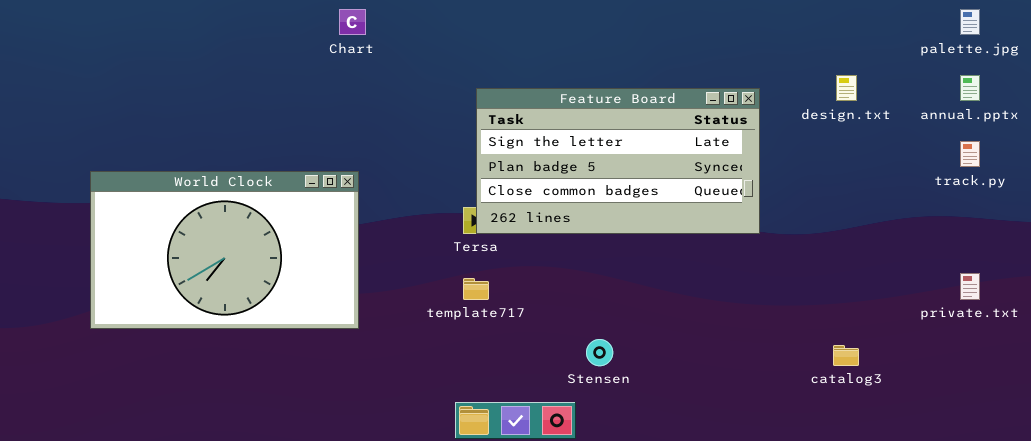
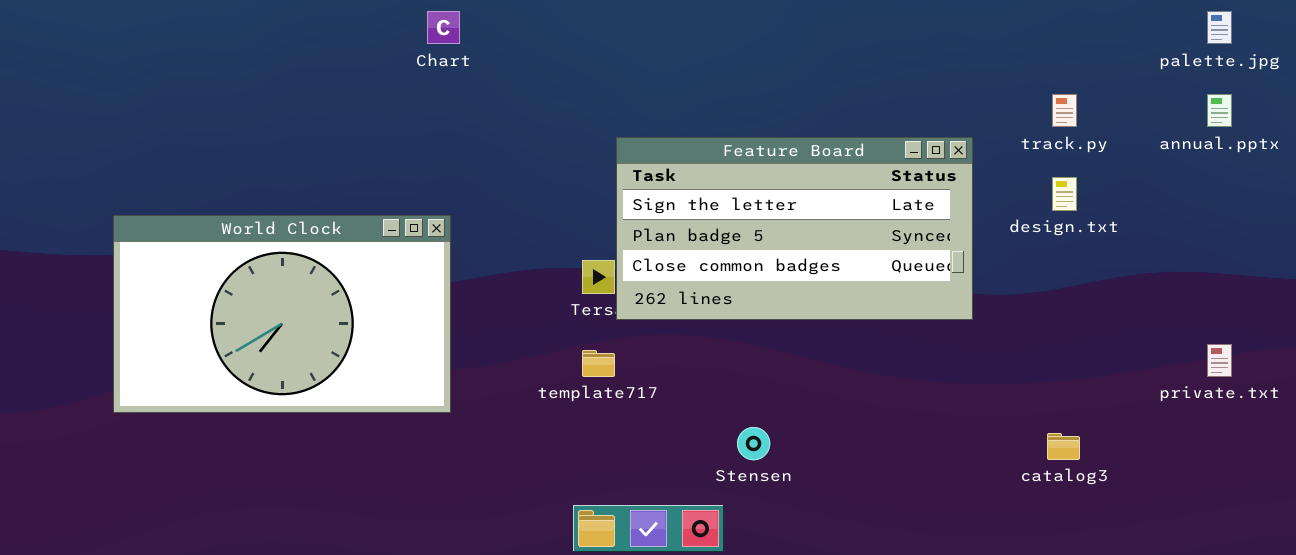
design.txt: [836,75,857,101] -> [1052,177,1077,211], moved
Feature Board: [476,88,760,234] -> [616,137,973,320], moved
track.py: [960,141,980,167] -> [1052,94,1077,127], moved

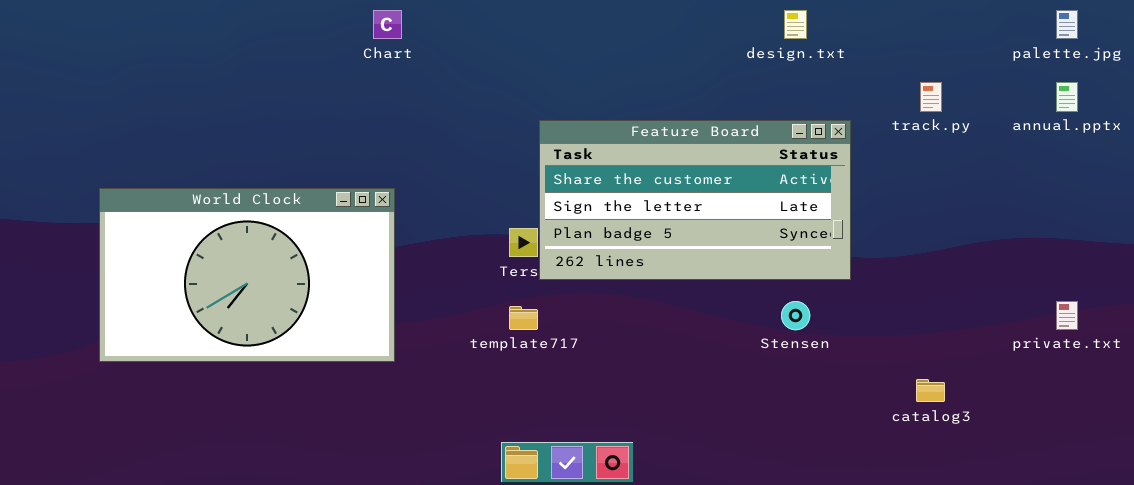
Feature Board: [616,137,973,320] -> [539,120,851,280], scrolled up 1 row
design.txt: [1052,177,1077,211] -> [784,10,807,39], moved
Stensen: [737,427,770,460] -> [781,301,810,330], moved

